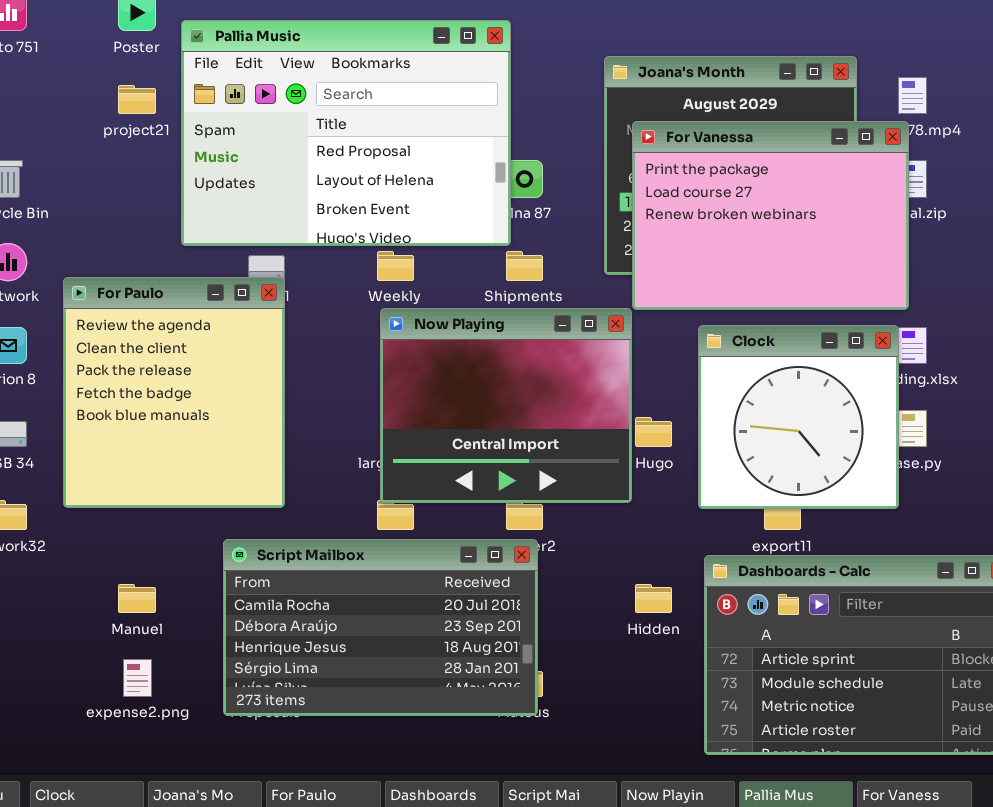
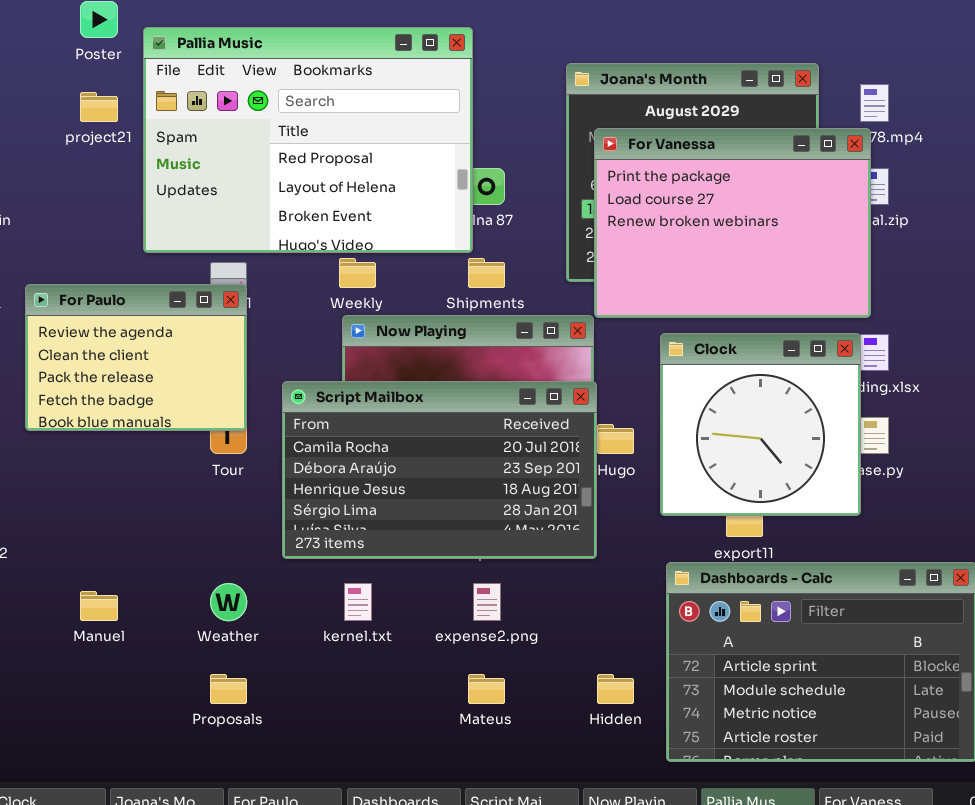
For Paulo: [63,277,285,508] -> [25,284,247,431], resized
Script Mailbox: [223,539,538,716] -> [282,381,597,559], moved
Hidden: [635,584,672,613] -> [597,674,634,704], moved
expense2.png: [123,659,152,697] -> [473,583,501,621], moved

